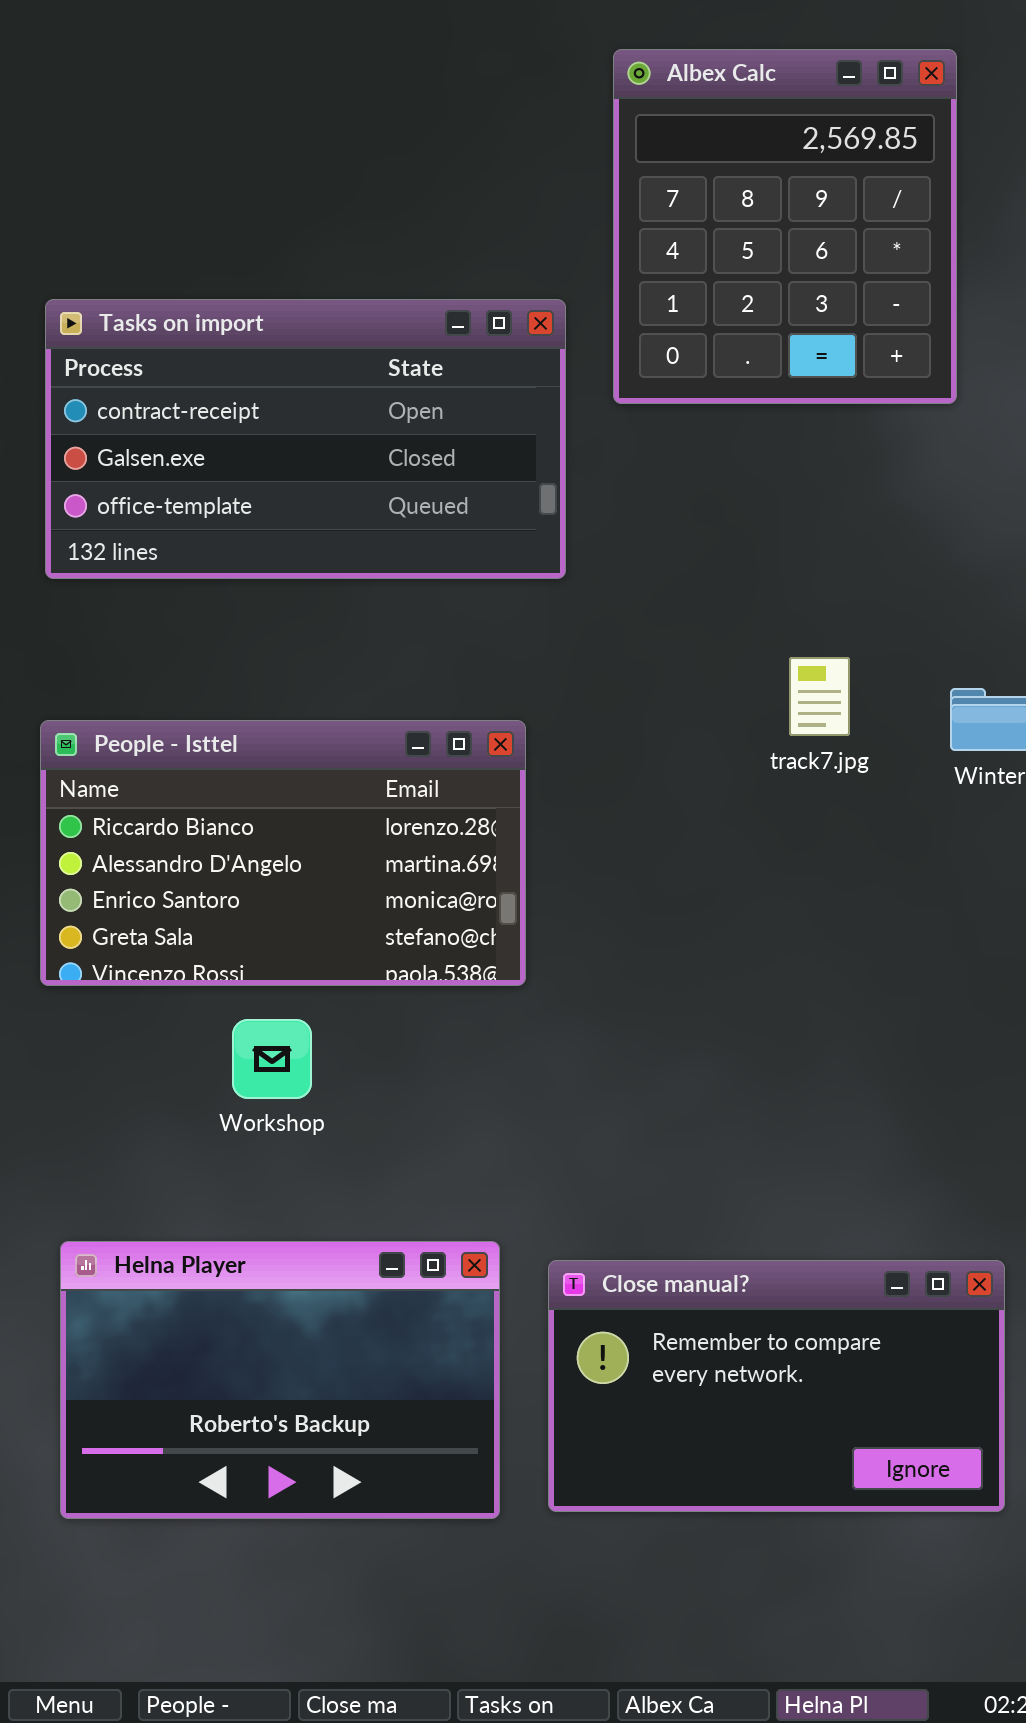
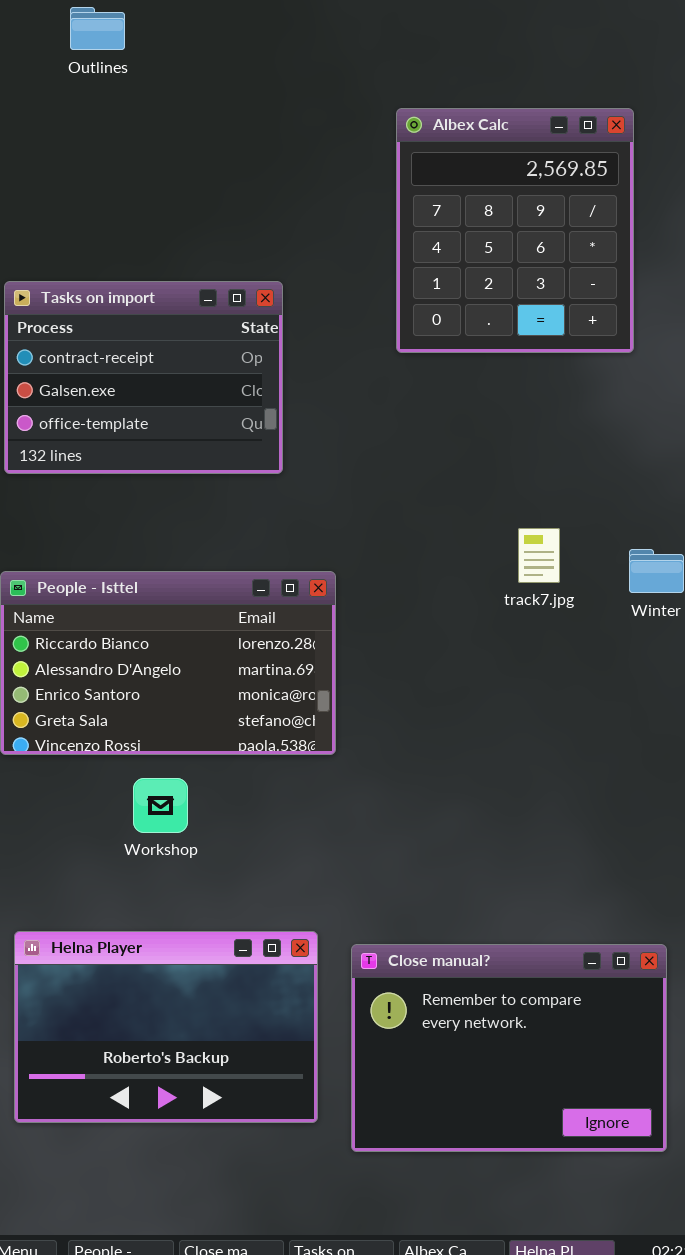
Tasks on import: [45,299,566,579] -> [4,281,283,474], resized
Close manual?: [548,1260,1005,1512] -> [351,944,667,1152], resized

